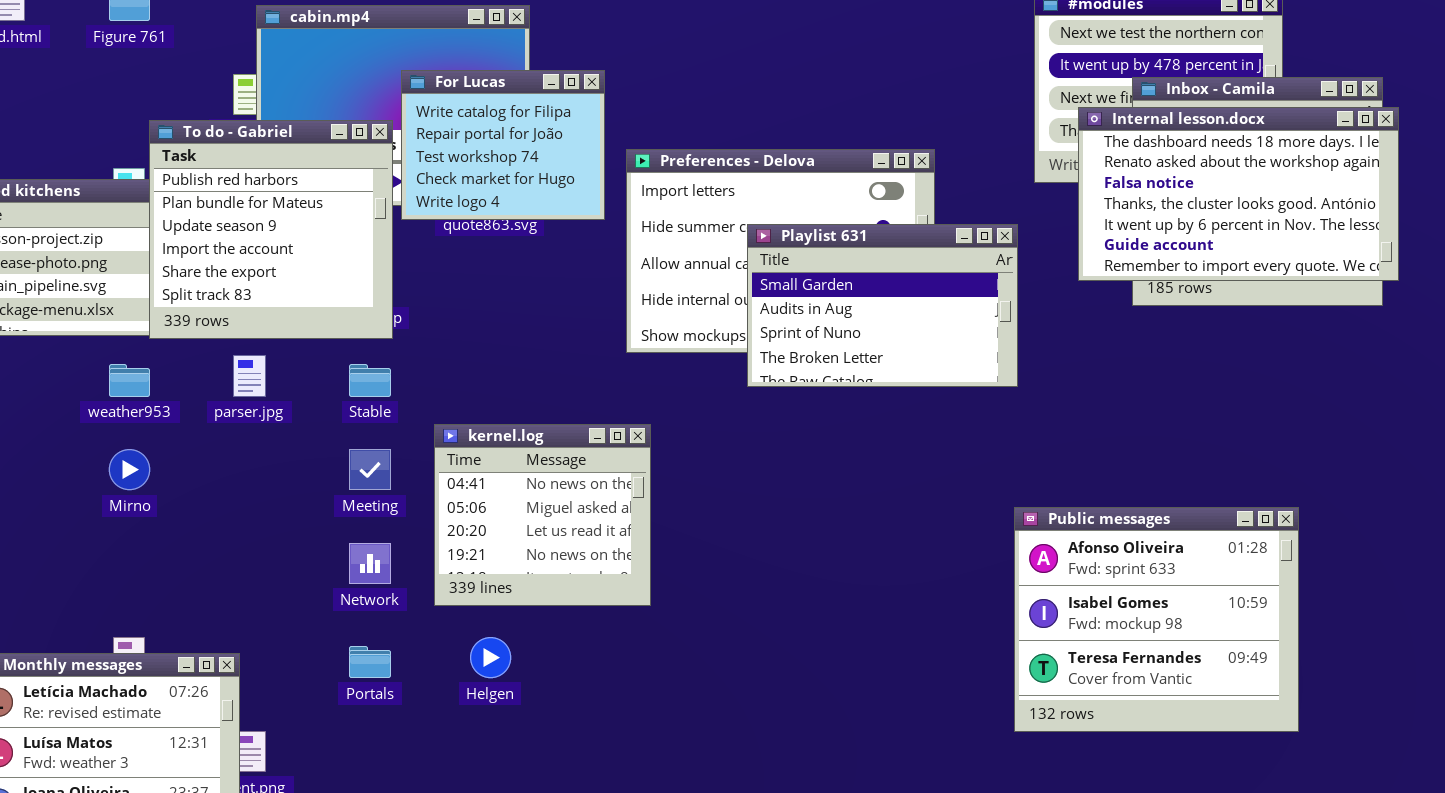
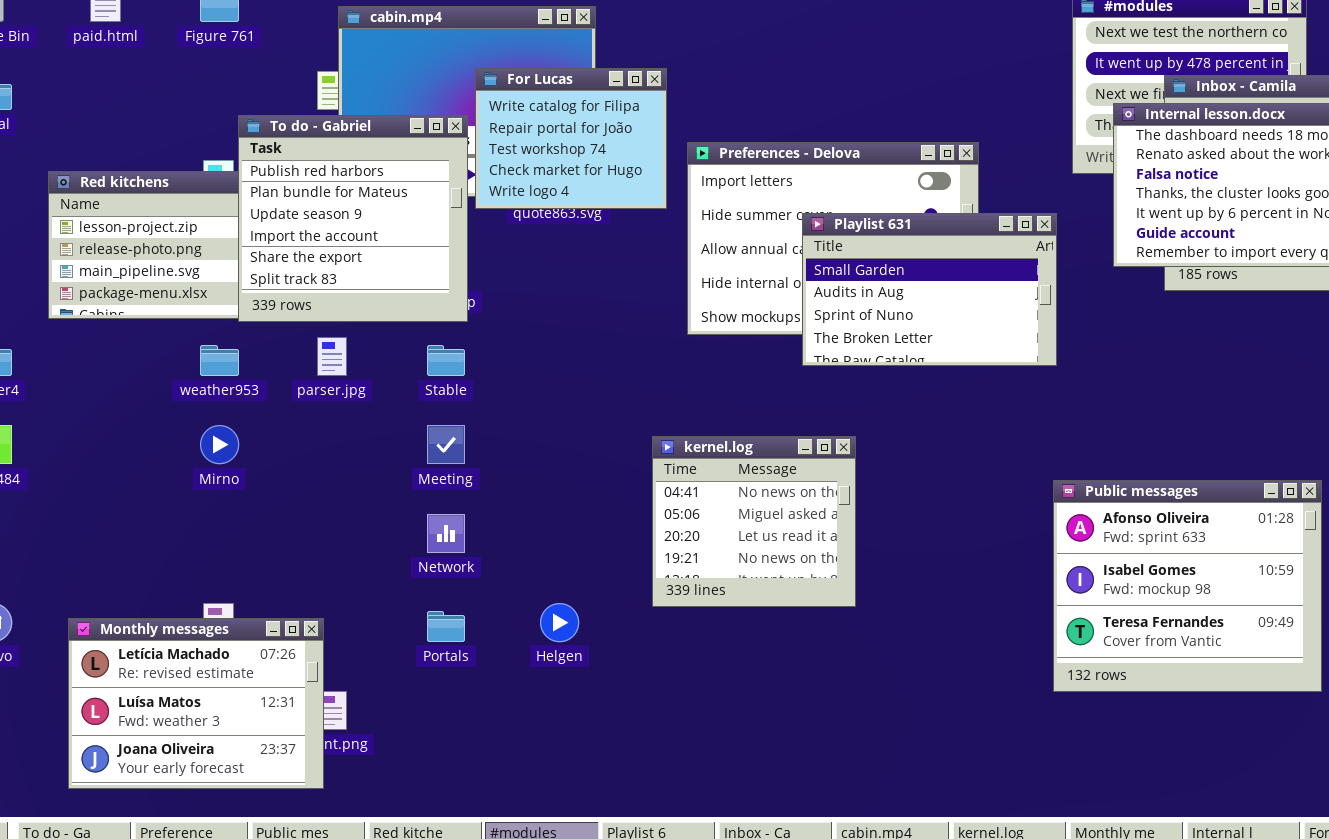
kernel.log: [434,424,651,606] -> [652,436,856,607], moved

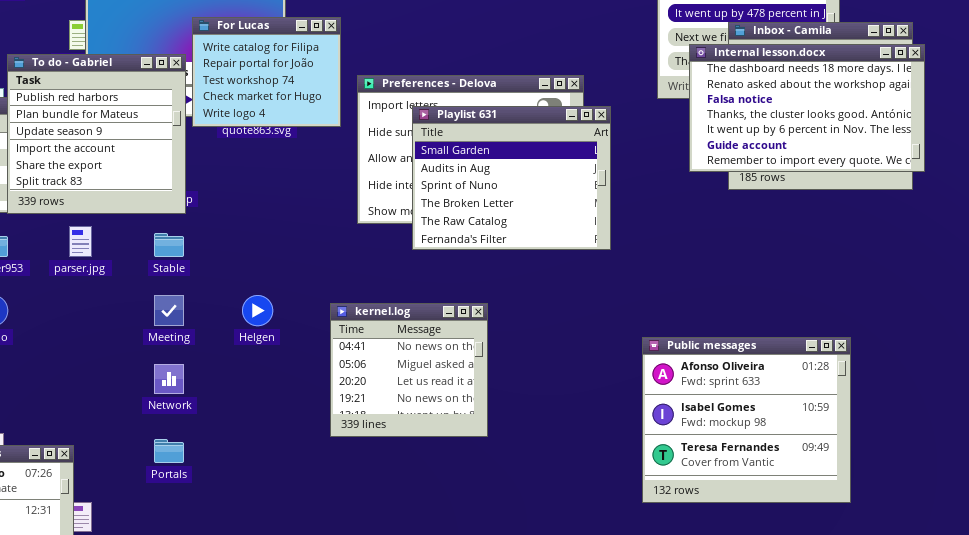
Playlist 631: [802,213,1057,366] -> [412,106,611,250], moved, resized
Helgen: [540,603,579,642] -> [242,295,273,326], moved

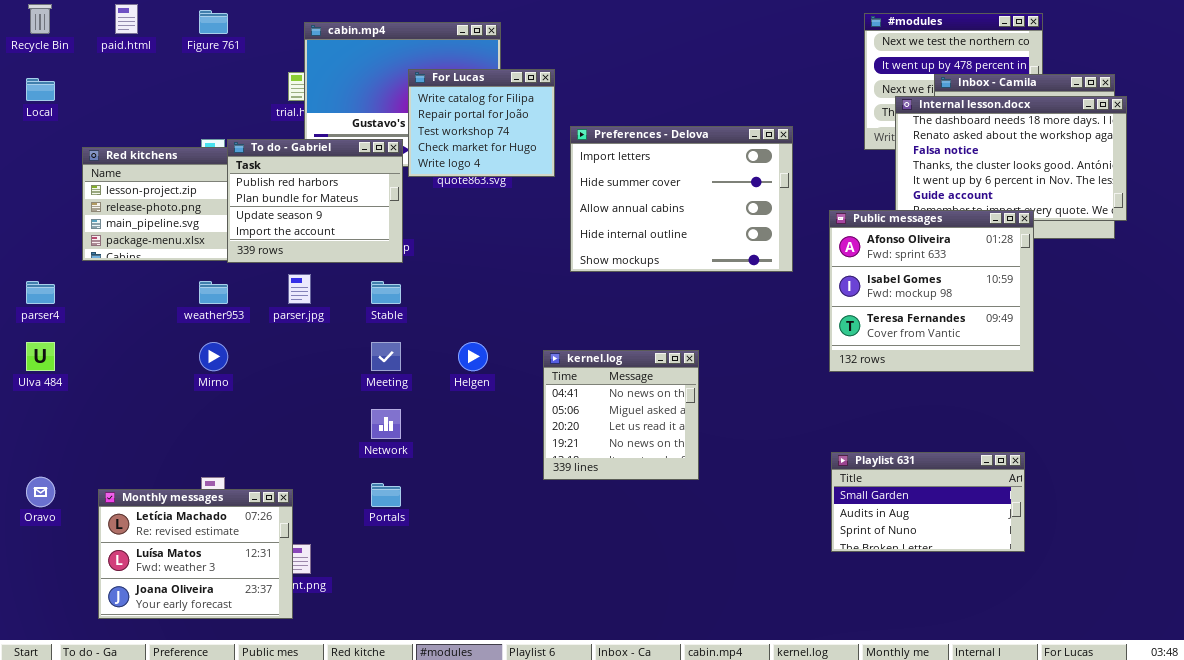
To do - Gabriel: [7,54,186,214] -> [227,139,403,263], resized
Playlist 631: [412,106,611,250] -> [831,452,1025,552], moved, resized
Public messages: [642,337,851,503] -> [829,210,1034,372], moved

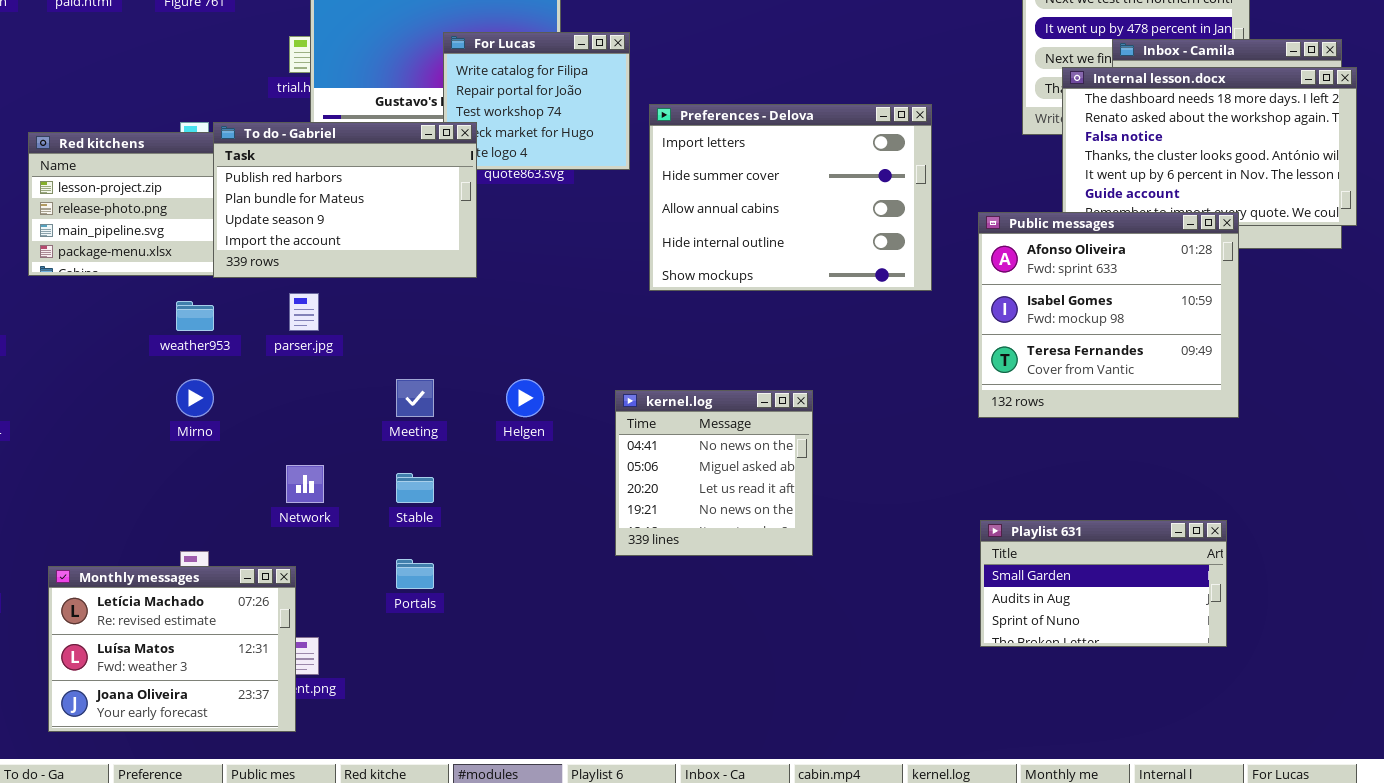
To do - Gabriel: [227,139,403,263] -> [213,122,477,278], resized
Stable: [371,281,401,304] -> [396,473,434,503], moved
Network: [371,409,401,439] -> [286,465,324,503], moved

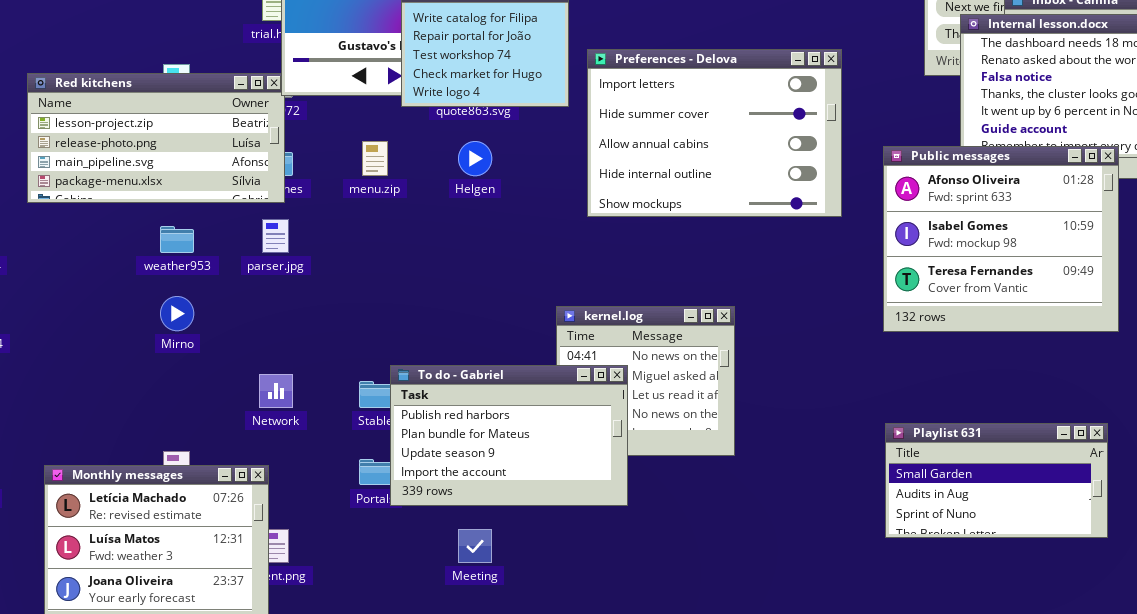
To do - Gabriel: [213,122,477,278] -> [390,365,628,506], moved
Meeting: [396,379,434,417] -> [458,529,492,563], moved
Helgen: [506,379,544,417] -> [458,141,492,176], moved

